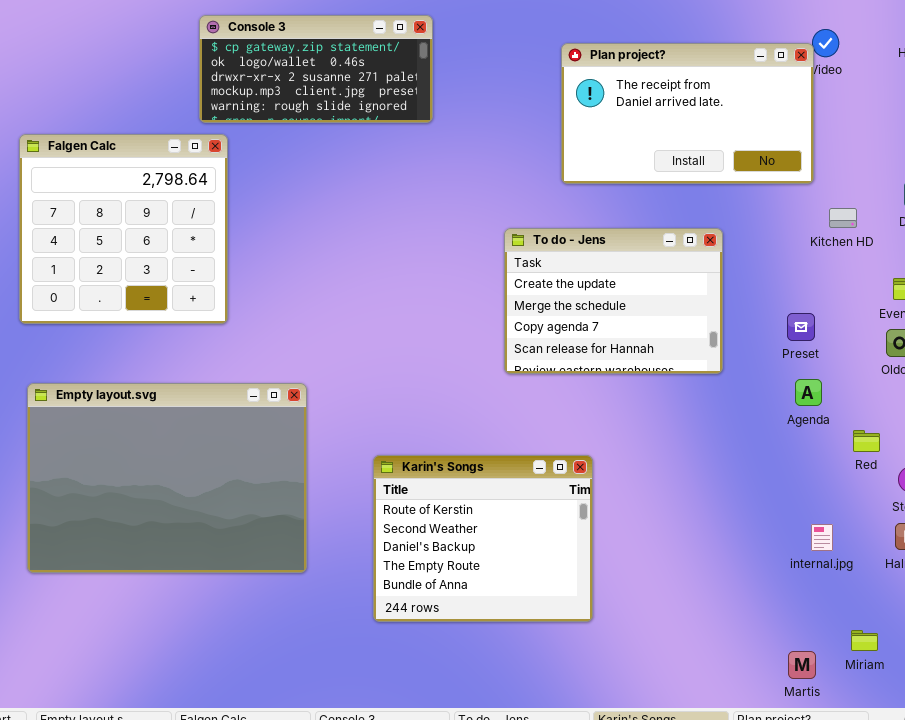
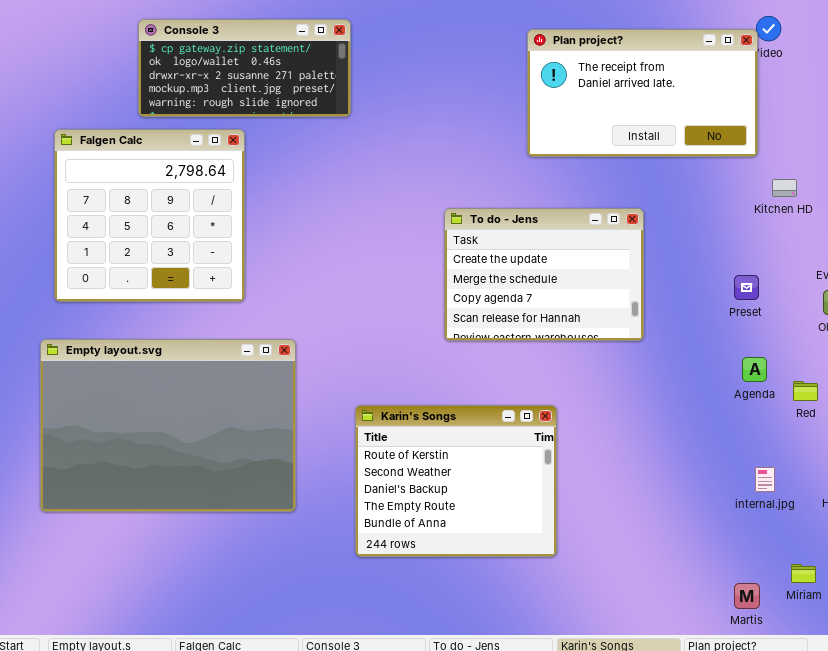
Console 3: [199,15,433,123] -> [138,19,351,117], moved
Falgen Calc: [19,134,228,324] -> [54,129,245,302], moved
To do - Jens: [504,228,723,374] -> [444,208,644,341], moved
Agenda: [795,379,822,406] -> [742,357,767,382], moved

